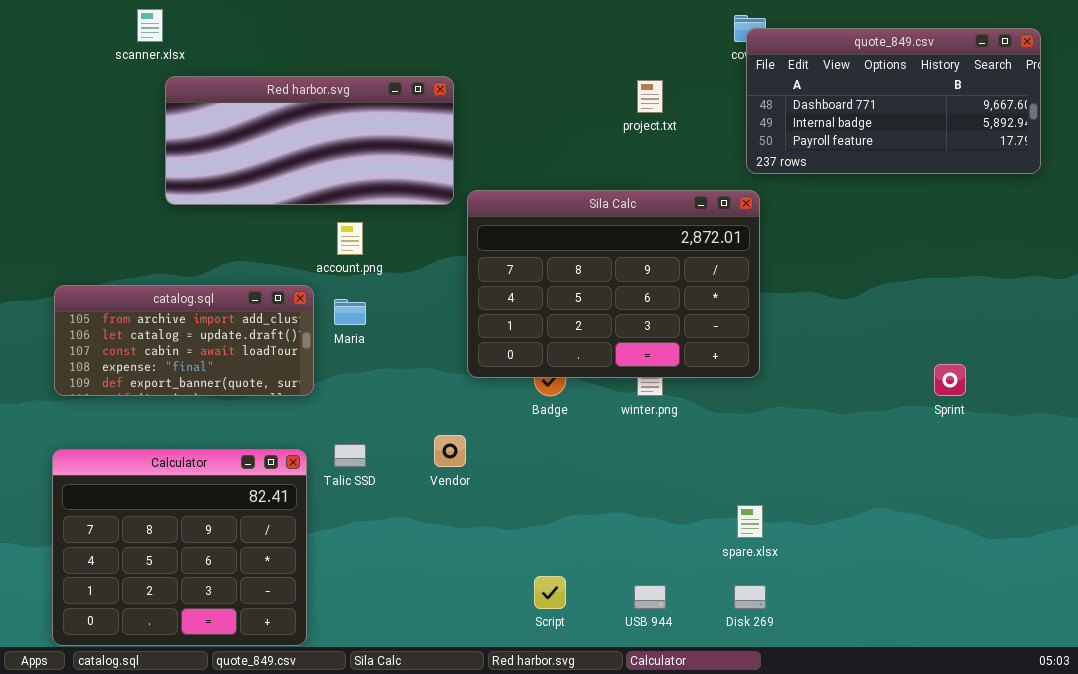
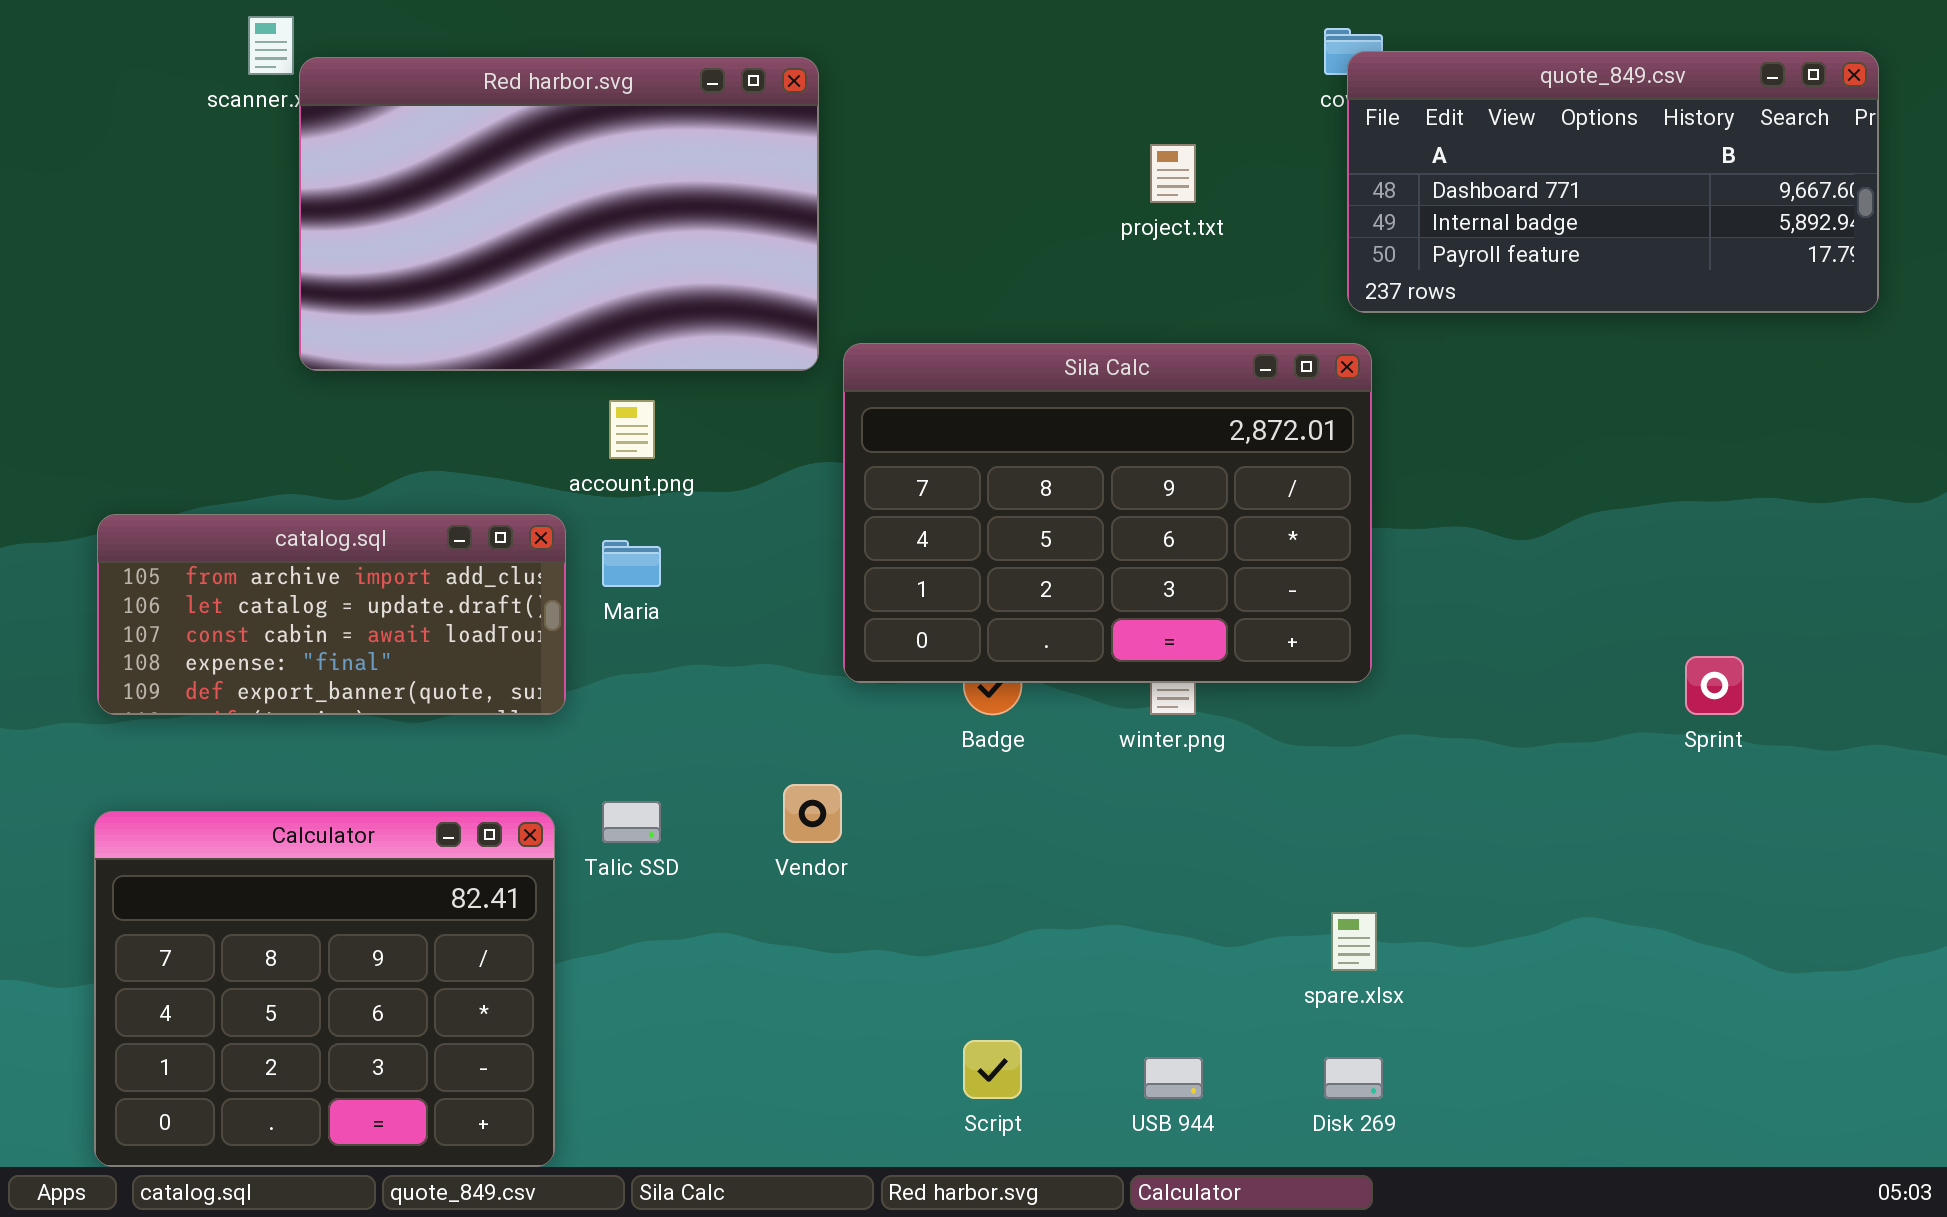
Red harbor.svg: [165,76,454,205] -> [299,57,819,371], resized

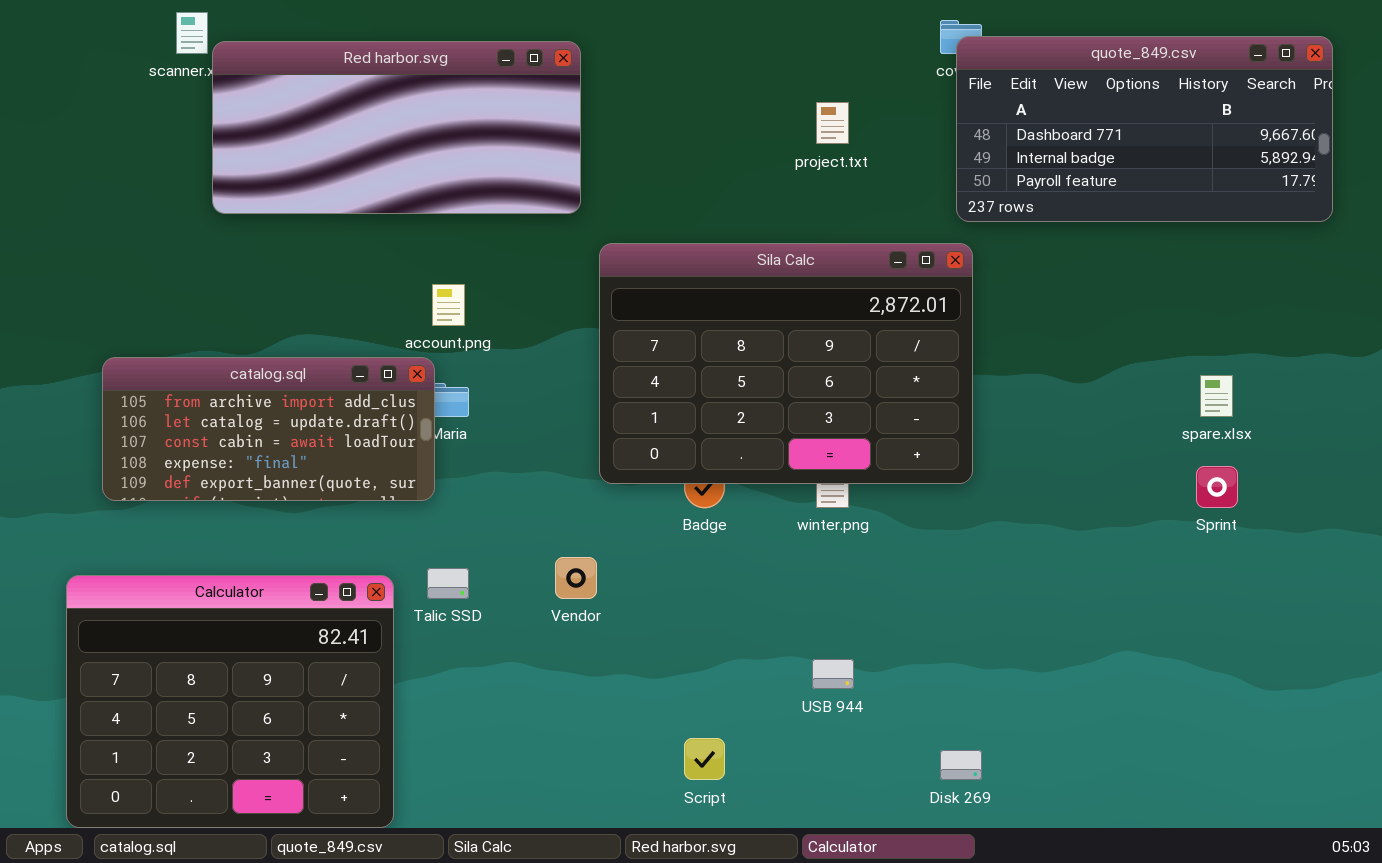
Red harbor.svg: [299,57,819,371] -> [212,41,581,214], resized
catalog.sql: [97,514,566,715] -> [102,357,435,501], moved
spare.xlsx: [1331,912,1377,971] -> [1200,375,1233,417], moved
USB 944: [1144,1057,1203,1099] -> [812,659,854,689], moved

